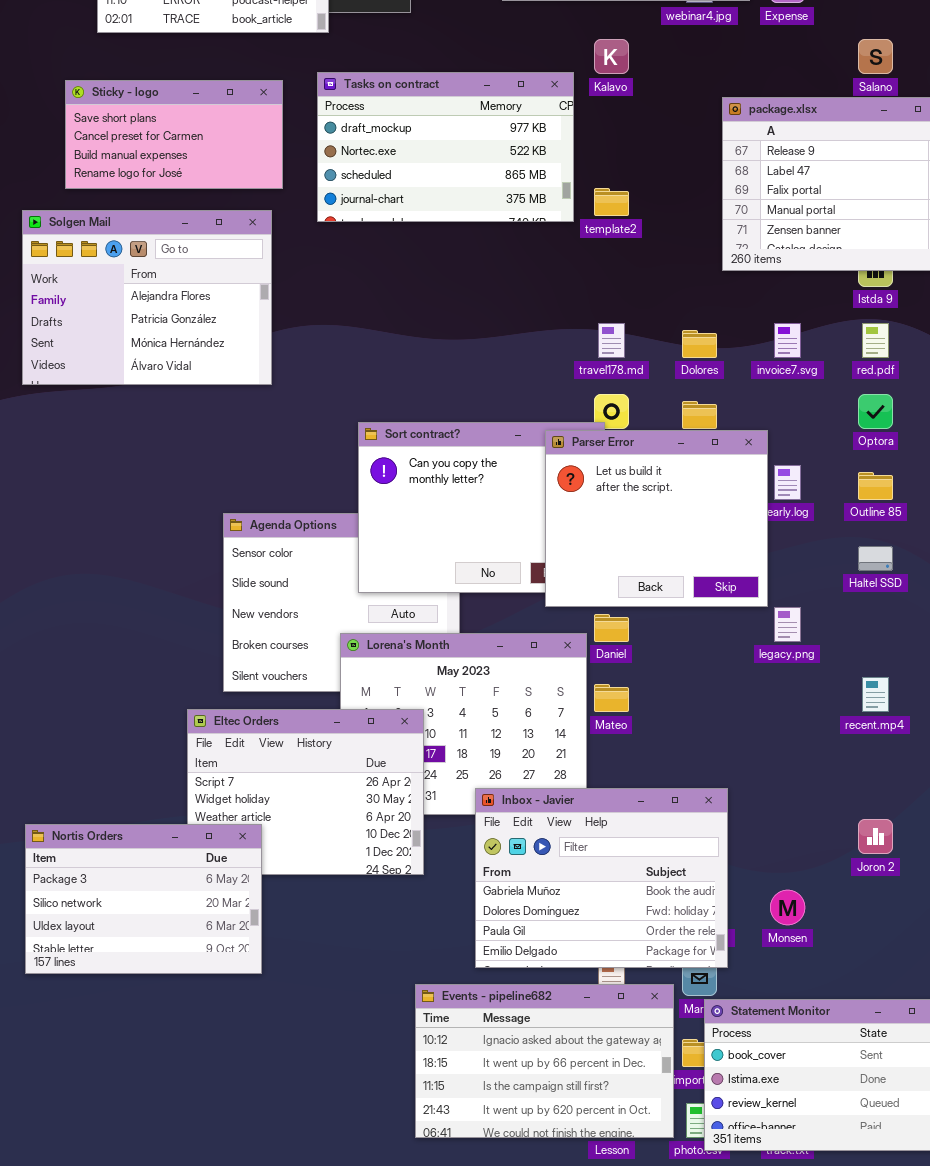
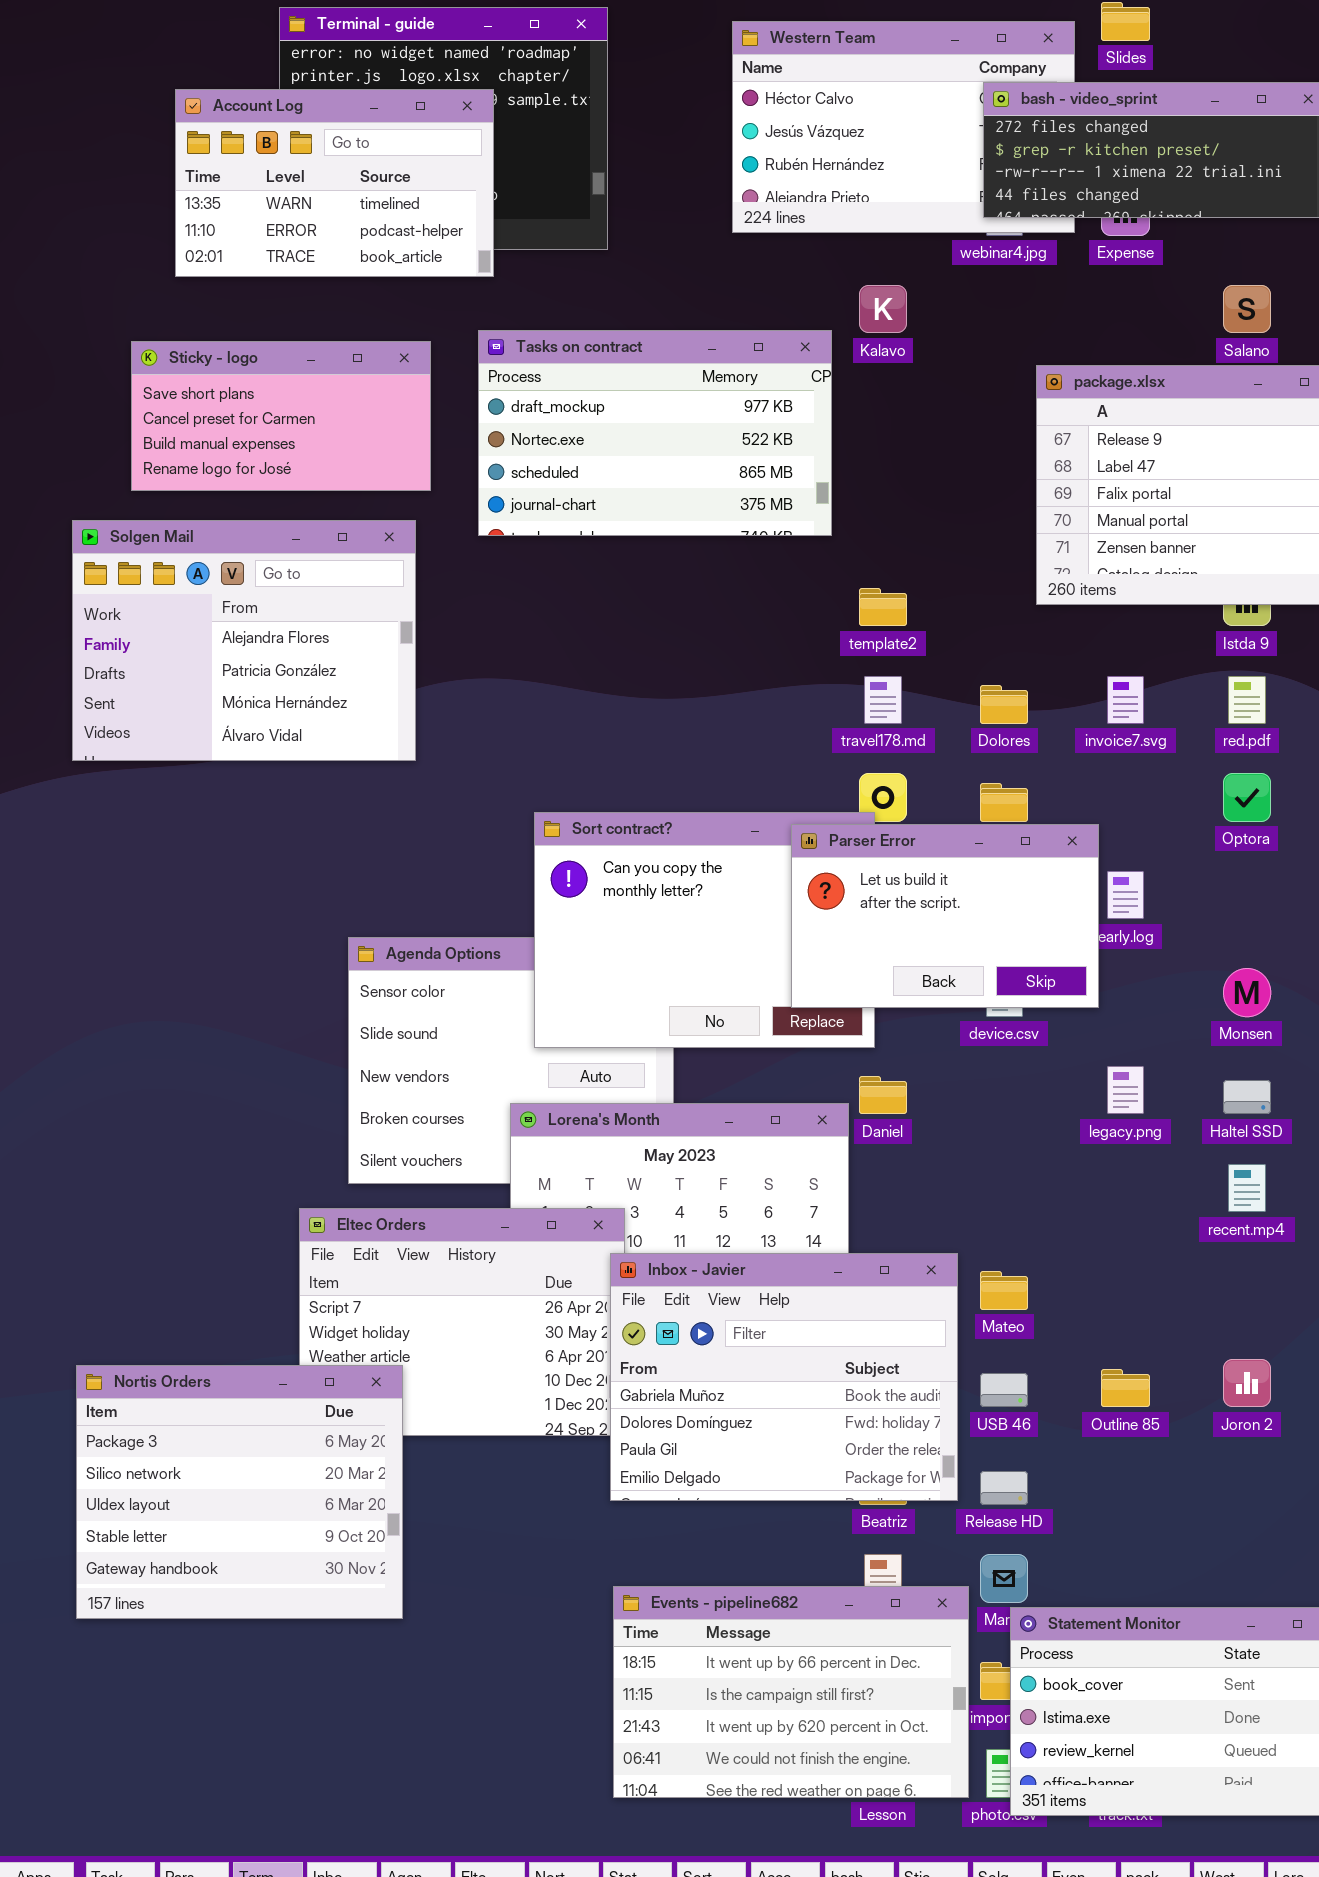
template2: [594,188,629,216] -> [859,588,907,626], moved
Parser Error: [545,430,768,607] -> [791,824,1099,1008], resized
Outline 85: [858,472,893,500] -> [1101,1369,1150,1407], moved
Haltel SSD: [858,546,893,571] -> [1223,1080,1271,1114], moved
Mateo: [594,684,629,712] -> [980,1271,1028,1310], moved
Inbox - Javier: [475,788,728,968] -> [610,1253,958,1501], moved
Nortis Orders: [25,824,262,974] -> [76,1365,403,1619], resized
Monsen: [770,890,805,925] -> [1223,968,1271,1017], moved
Events - pipeline682: [415,984,674,1138] -> [613,1586,969,1798], scrolled down 1 row

